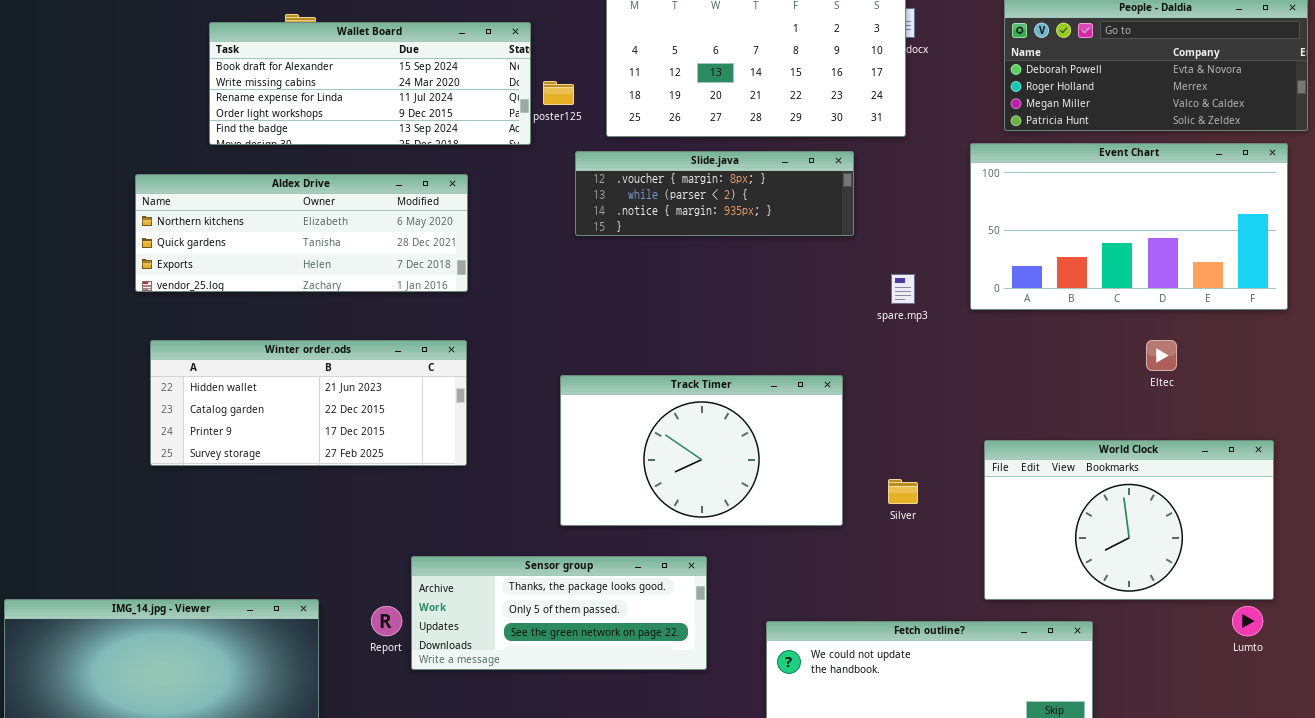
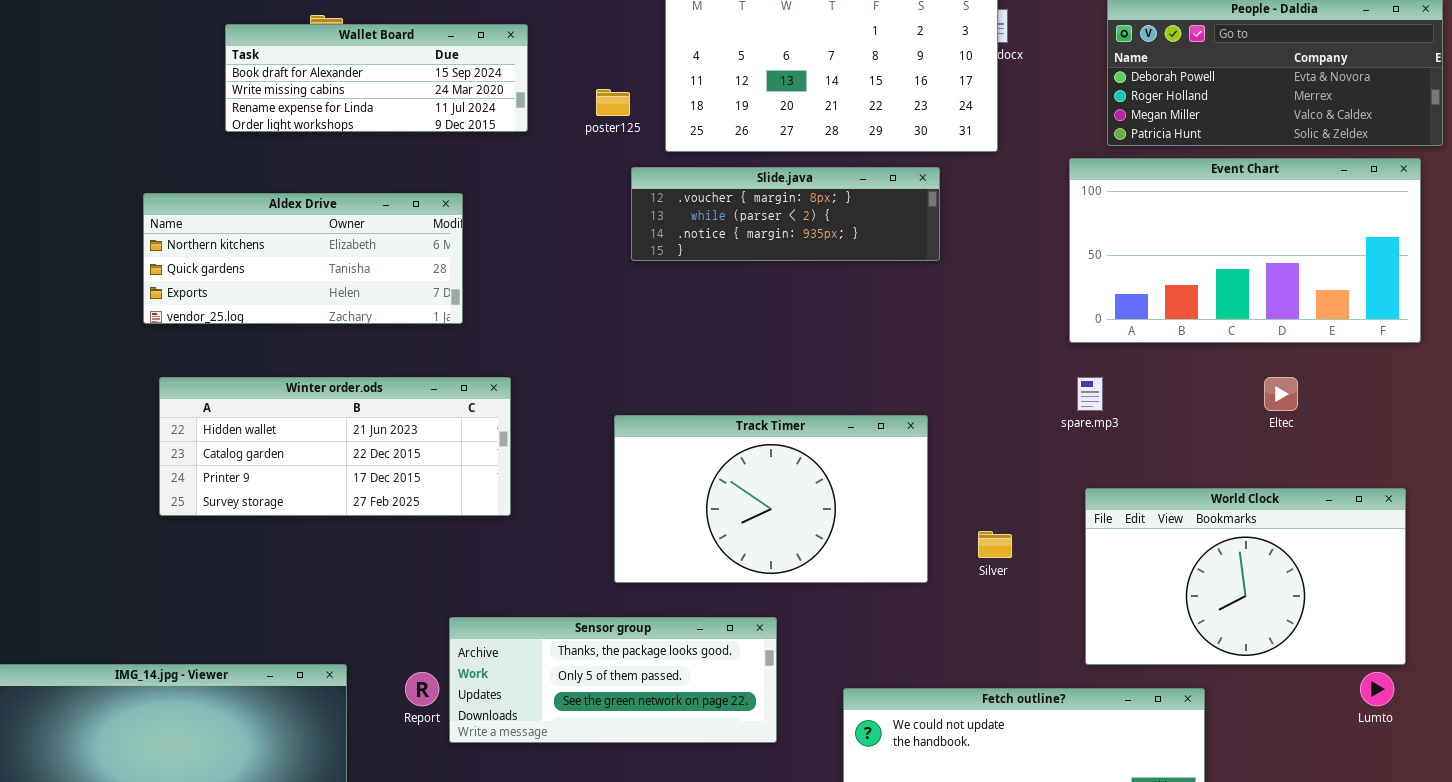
Wallet Board: [209,22,531,145] -> [225,24,528,132], resized
Aldex Drive: [135,174,468,292] -> [143,193,463,324], resized
spare.mp3: [891,274,915,304] -> [1077,377,1103,411], moved

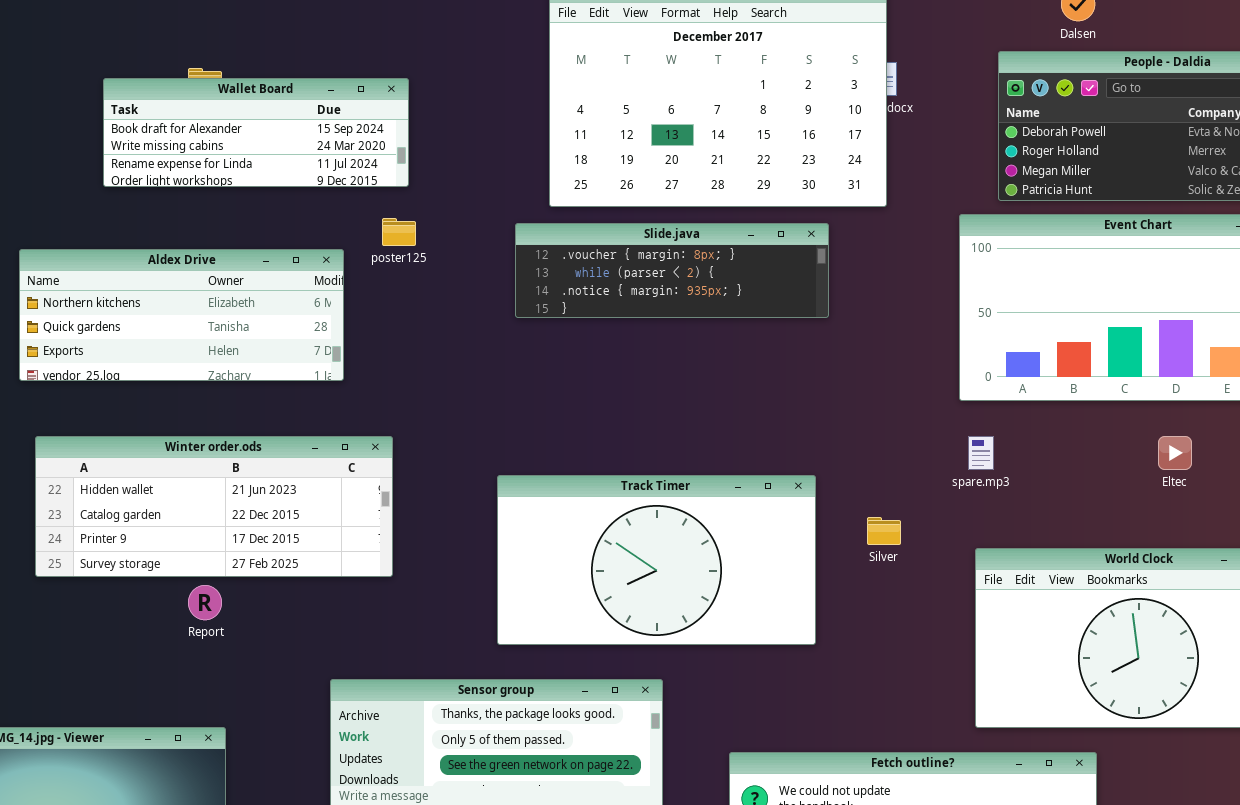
poster125: [596,89,630,116] -> [382,218,416,246], moved
Silver: [978,531,1012,558] -> [867,517,901,545], moved
Report: [405,672,439,706] -> [188,585,222,620], moved

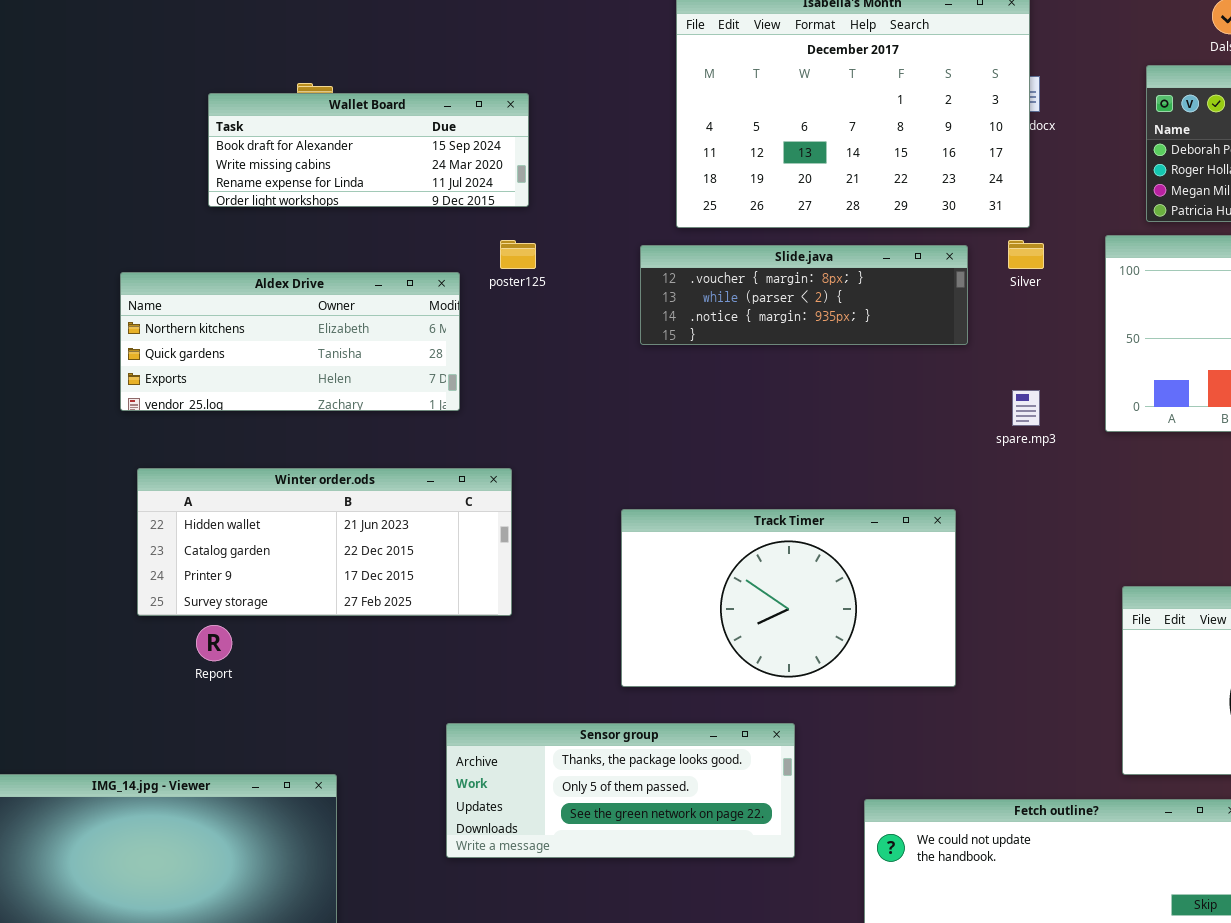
spare.mp3: [968,436,994,470] -> [1012,390,1040,426], moved
Silver: [867,517,901,545] -> [1008,240,1044,269], moved
Report: [188,585,222,620] -> [196,625,232,661], moved

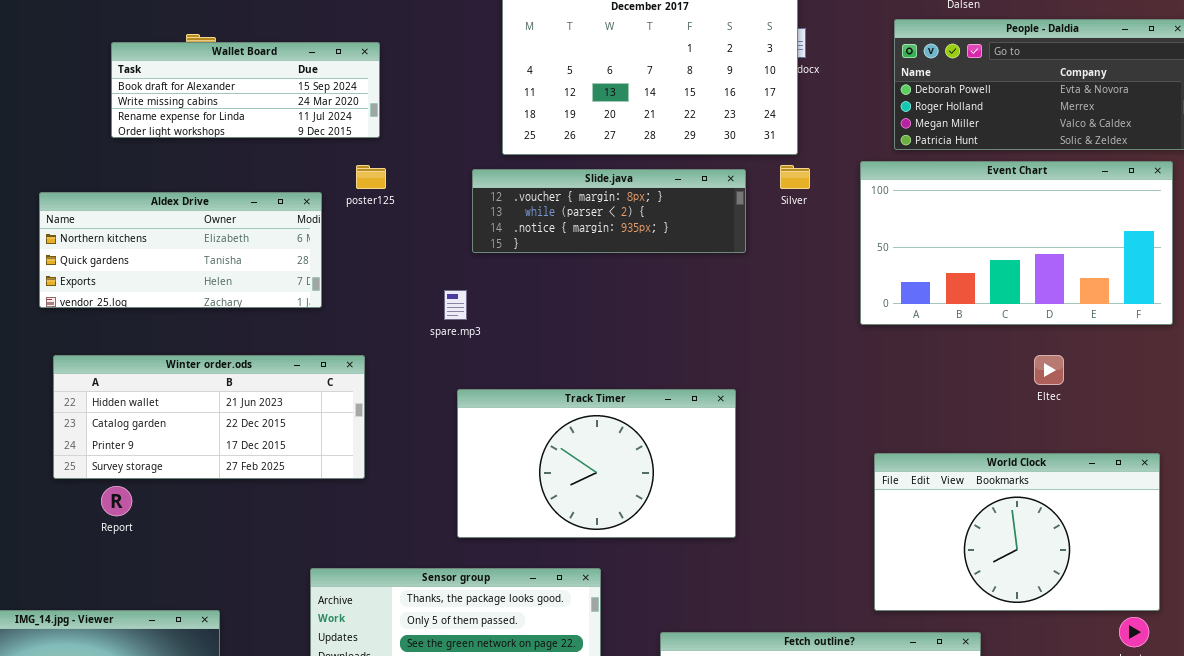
spare.mp3: [1012,390,1040,426] -> [444,290,467,320], moved

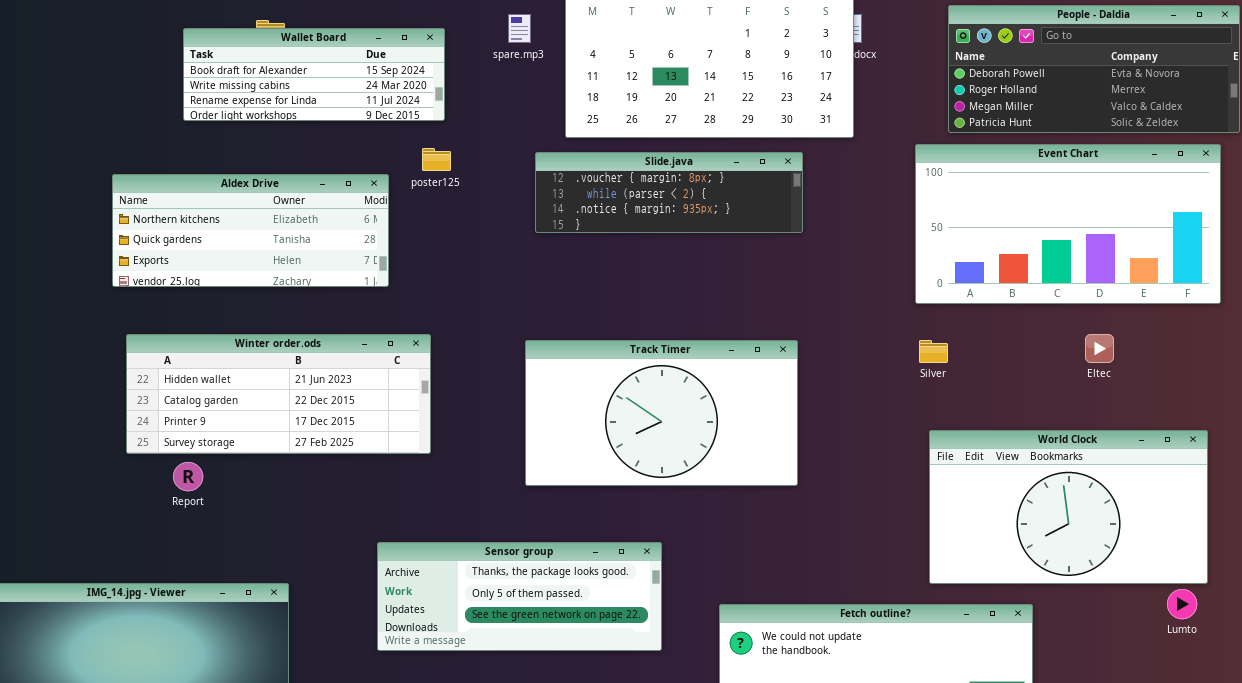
Silver: [780,165,810,189] -> [919,340,948,363], moved
spare.mp3: [444,290,467,320] -> [508,14,531,43], moved
Track Timer: [457,389,736,538] -> [525,340,798,486], moved

